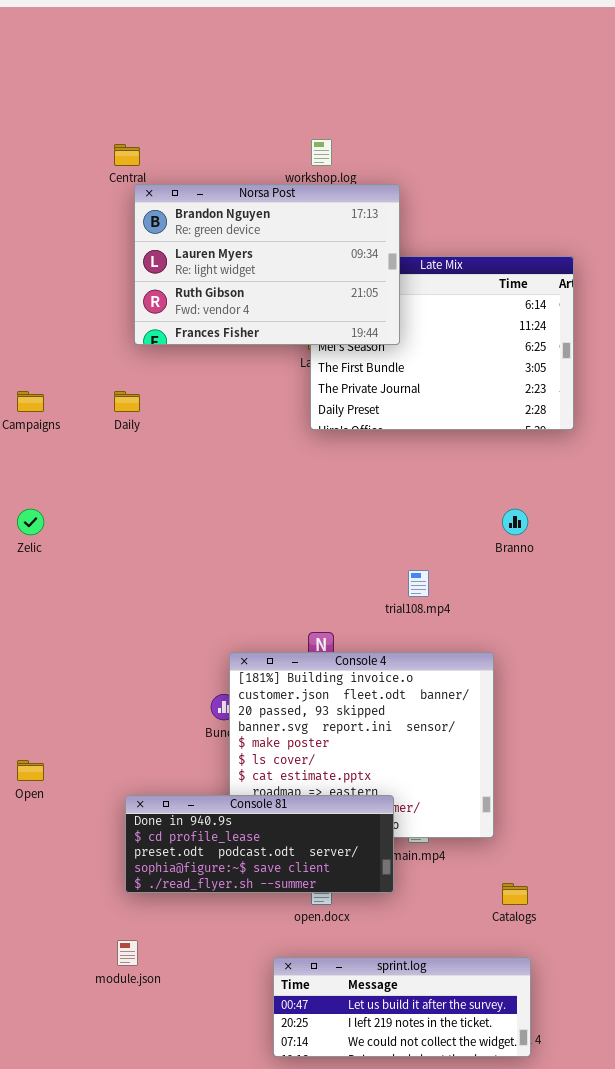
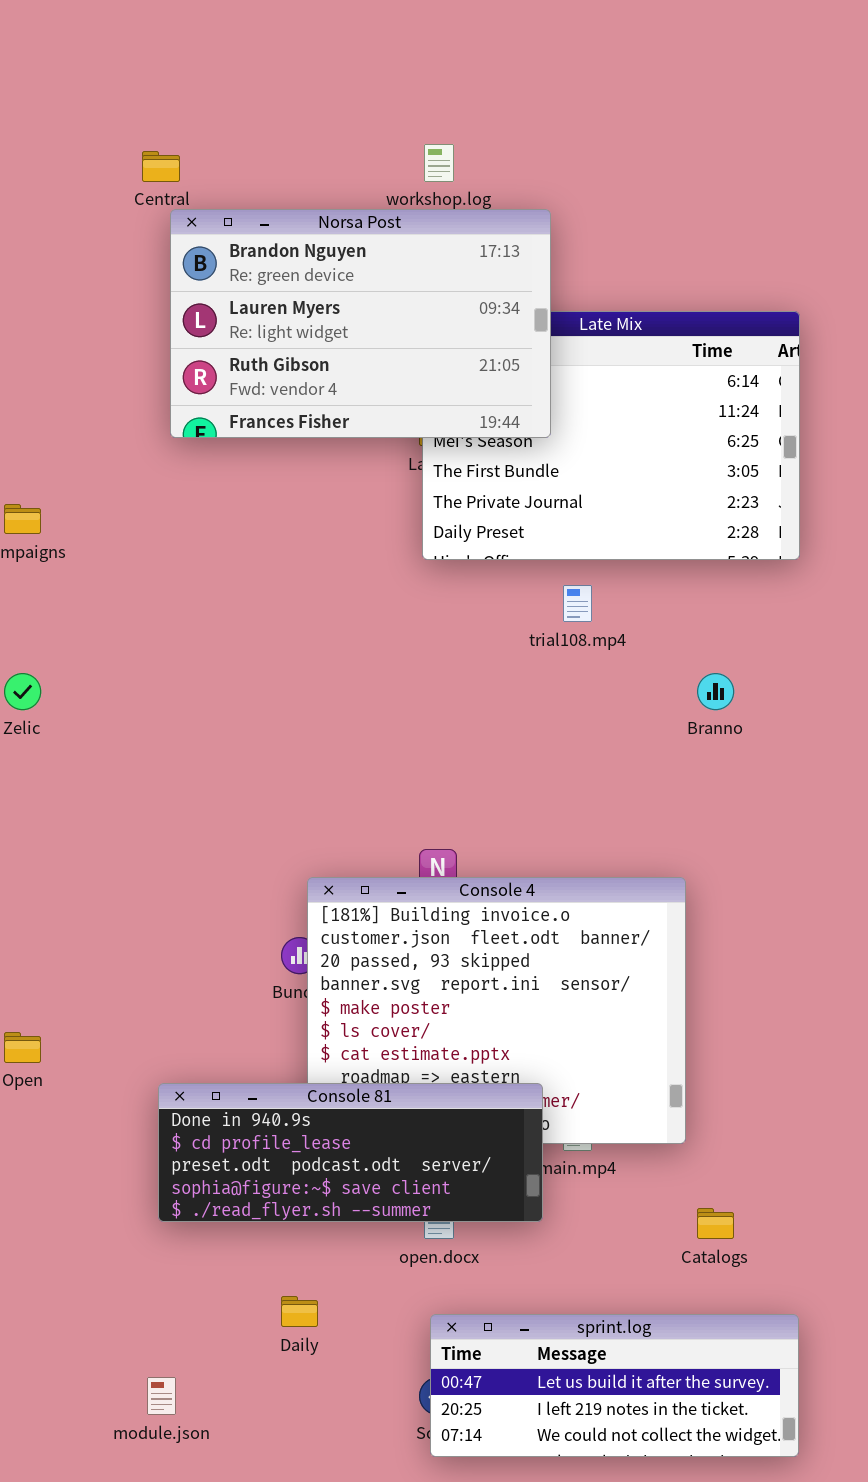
Daily: [114,391,140,412] -> [281,1296,318,1327], moved
trial108.mp4: [408,570,429,597] -> [563,585,592,622], moved
module.json: [117,940,138,966] -> [147,1377,176,1415], moved
sprint.log: [273,957,531,1057] -> [430,1314,799,1457], moved

